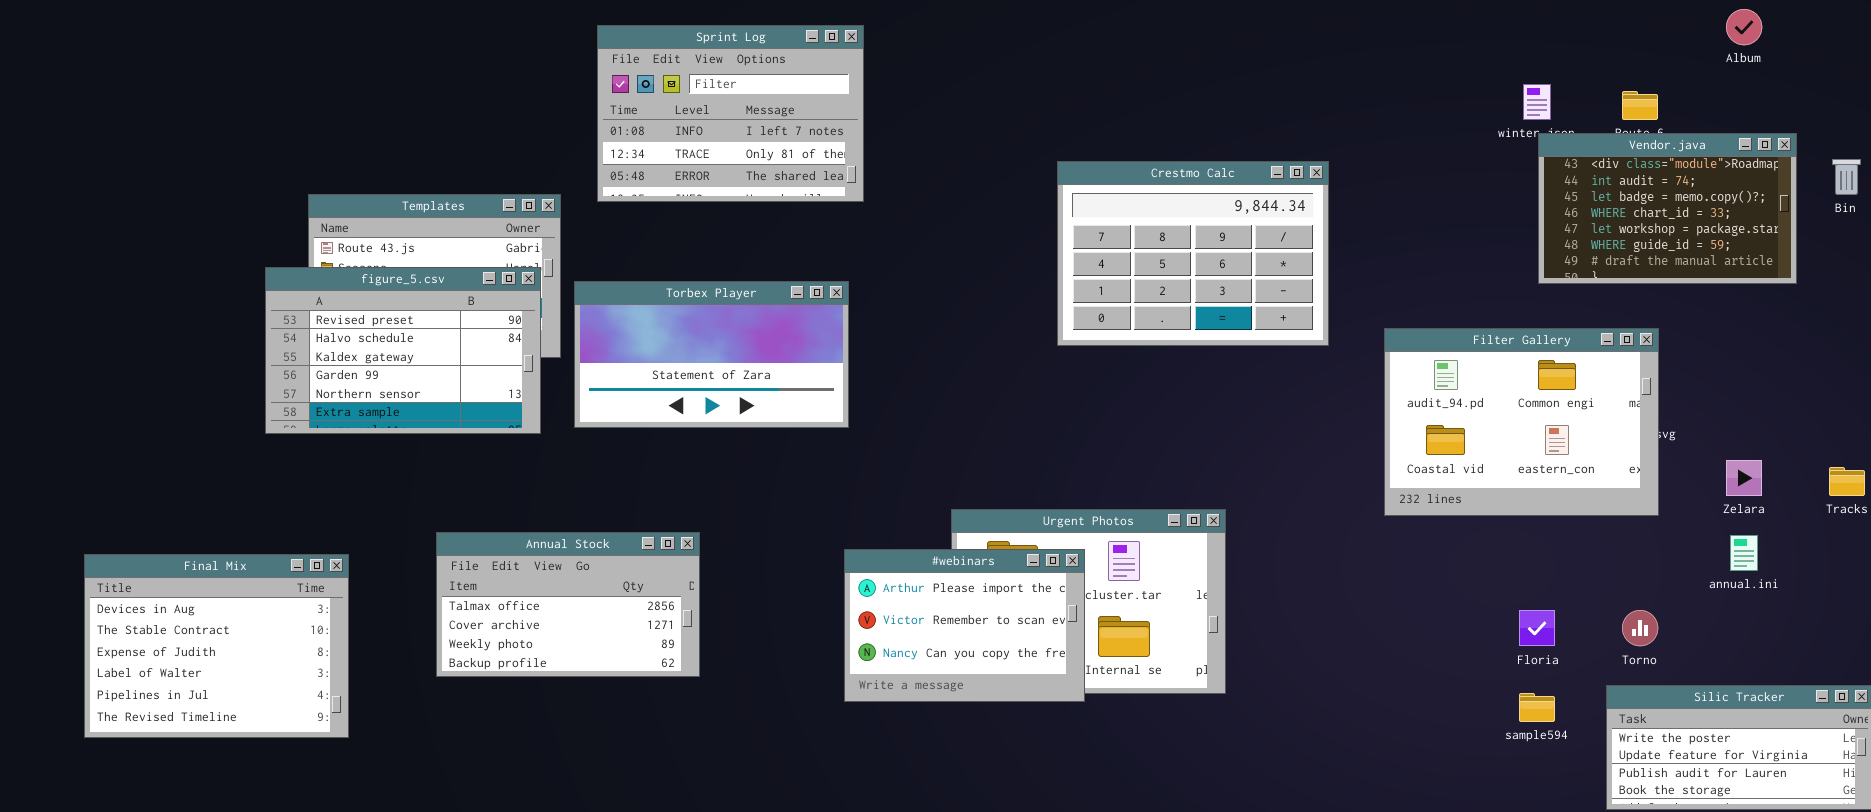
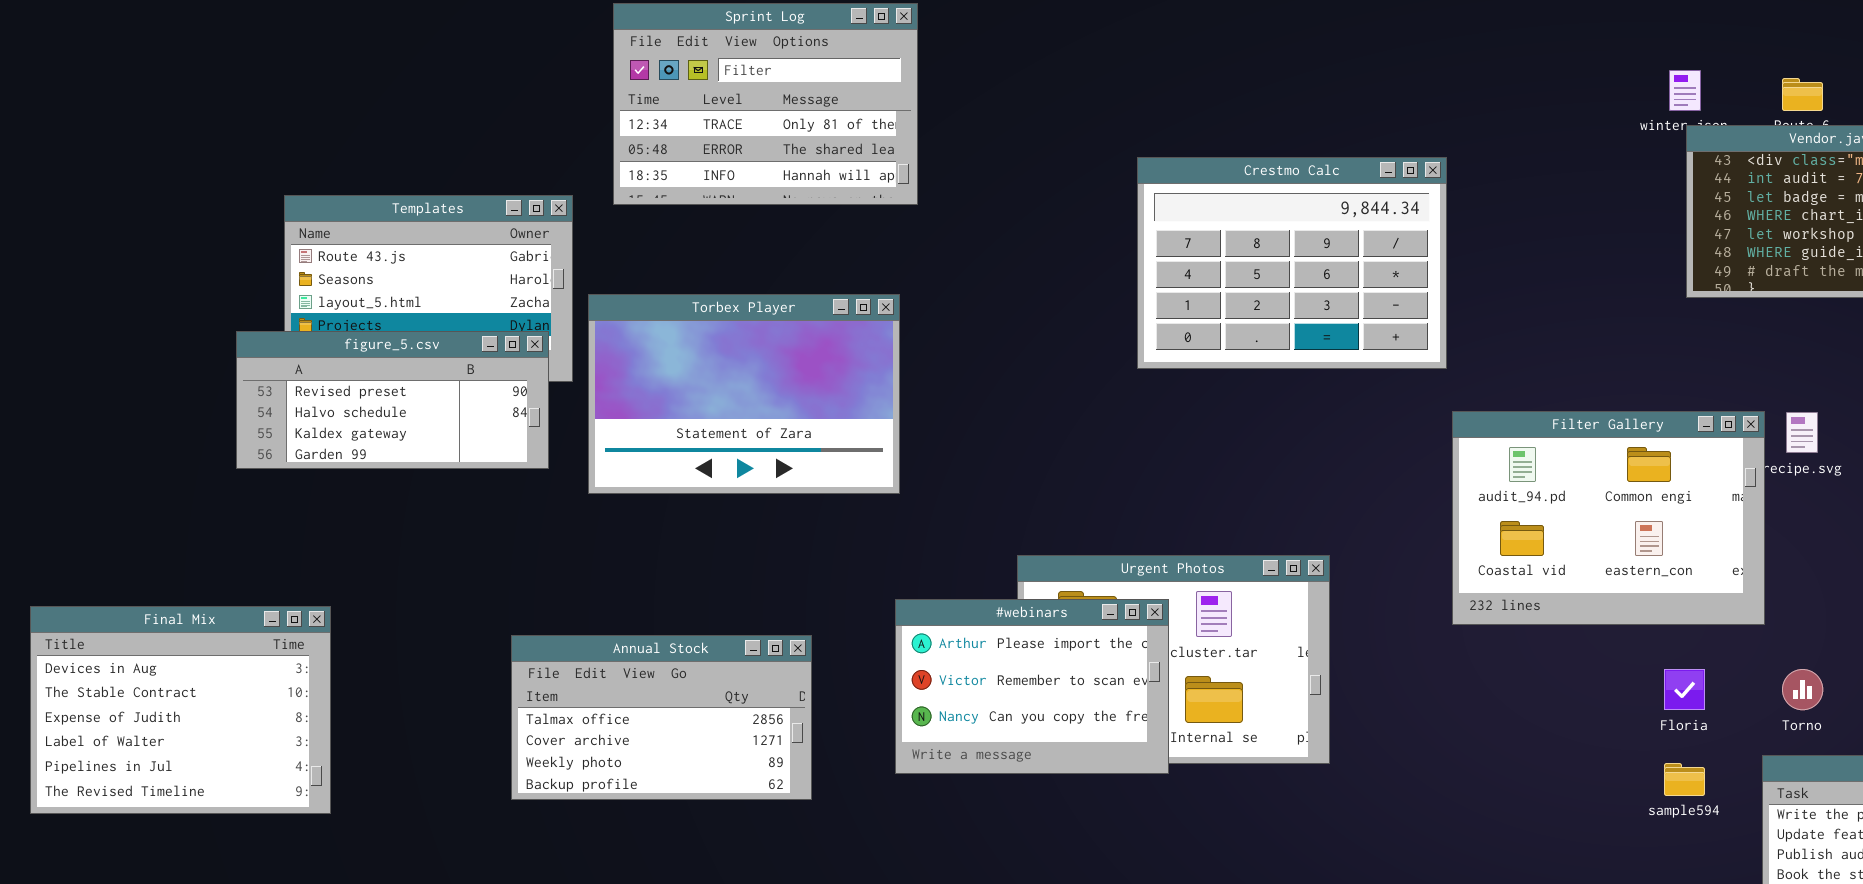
Sprint Log: [597,25,864,202] -> [613,3,918,205], scrolled down 1 row
figure_5.csv: [265,267,541,434] -> [236,331,549,469], resized
Torbex Player: [574,281,849,428] -> [588,294,900,494], resized
Filter Gallery: [1384,328,1659,516] -> [1452,411,1765,625], moved
Annual Stock: [436,532,700,677] -> [511,635,812,800], moved

